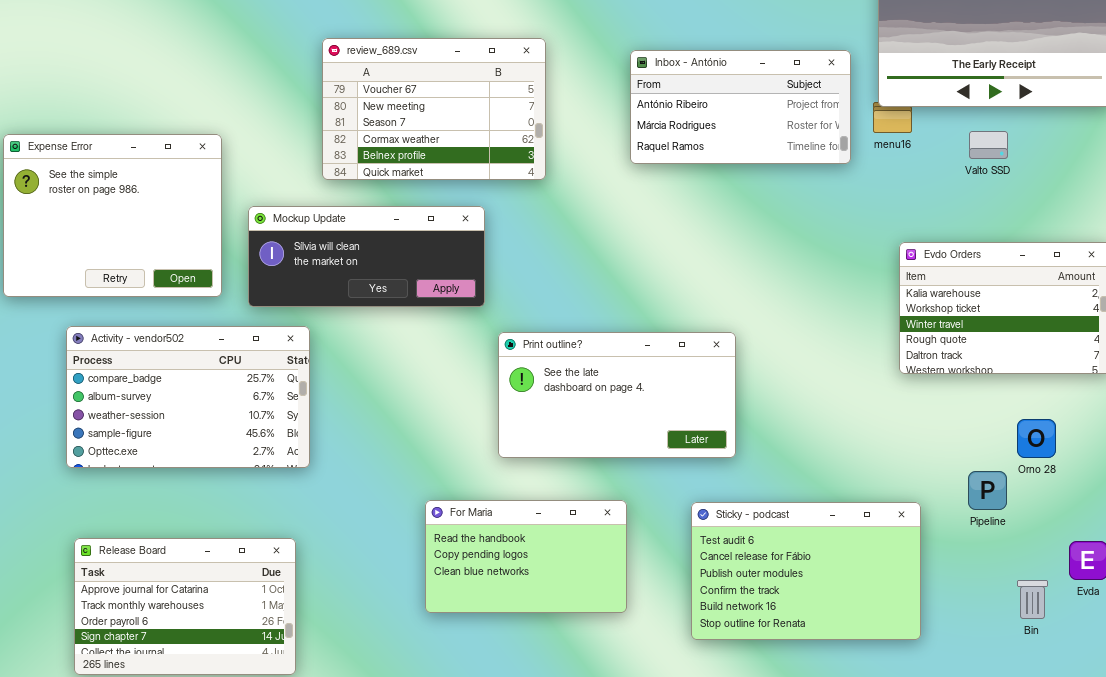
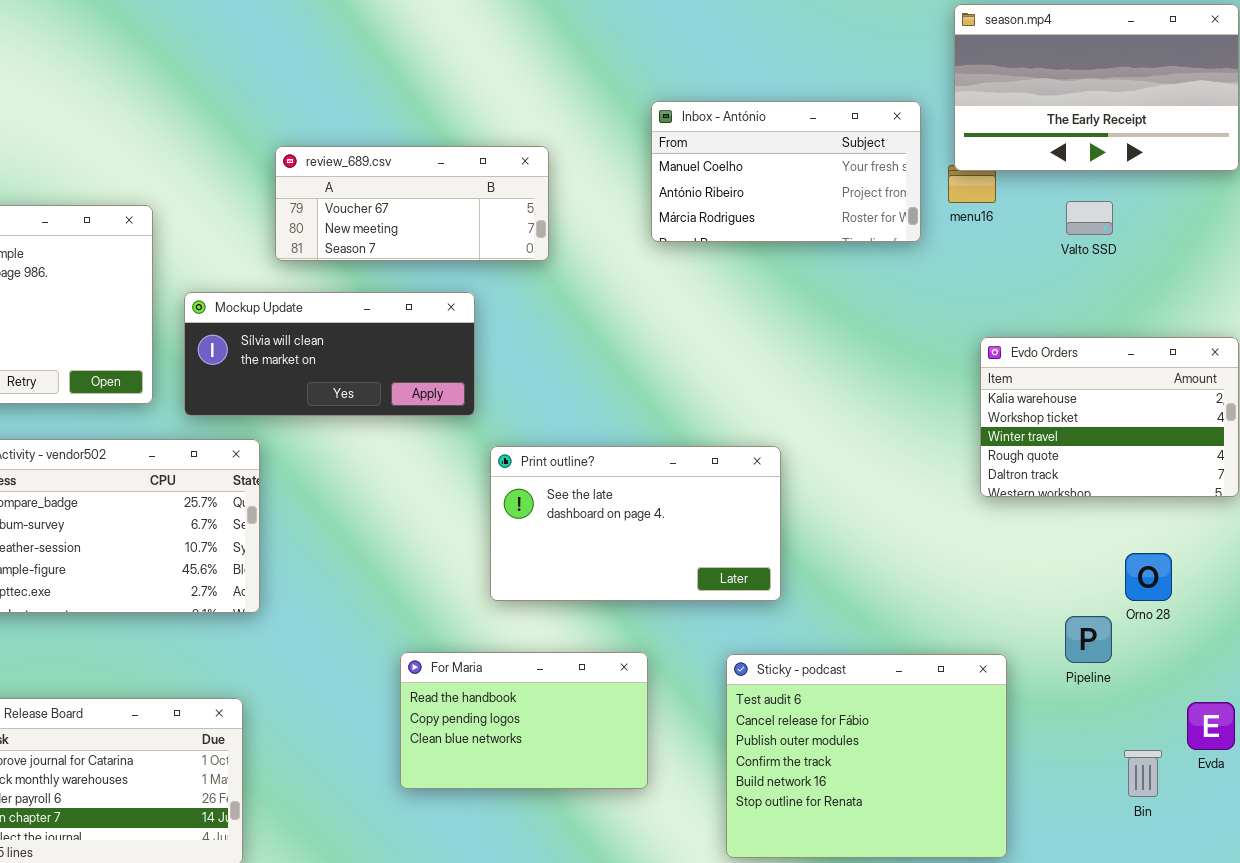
review_689.csv: [322,38,546,180] -> [275,146,549,261], resized
Inbox - António: [630,50,851,164] -> [651,101,921,242], scrolled up 1 row
Sticky - podcast: [691,502,921,640] -> [726,654,1007,858], resized

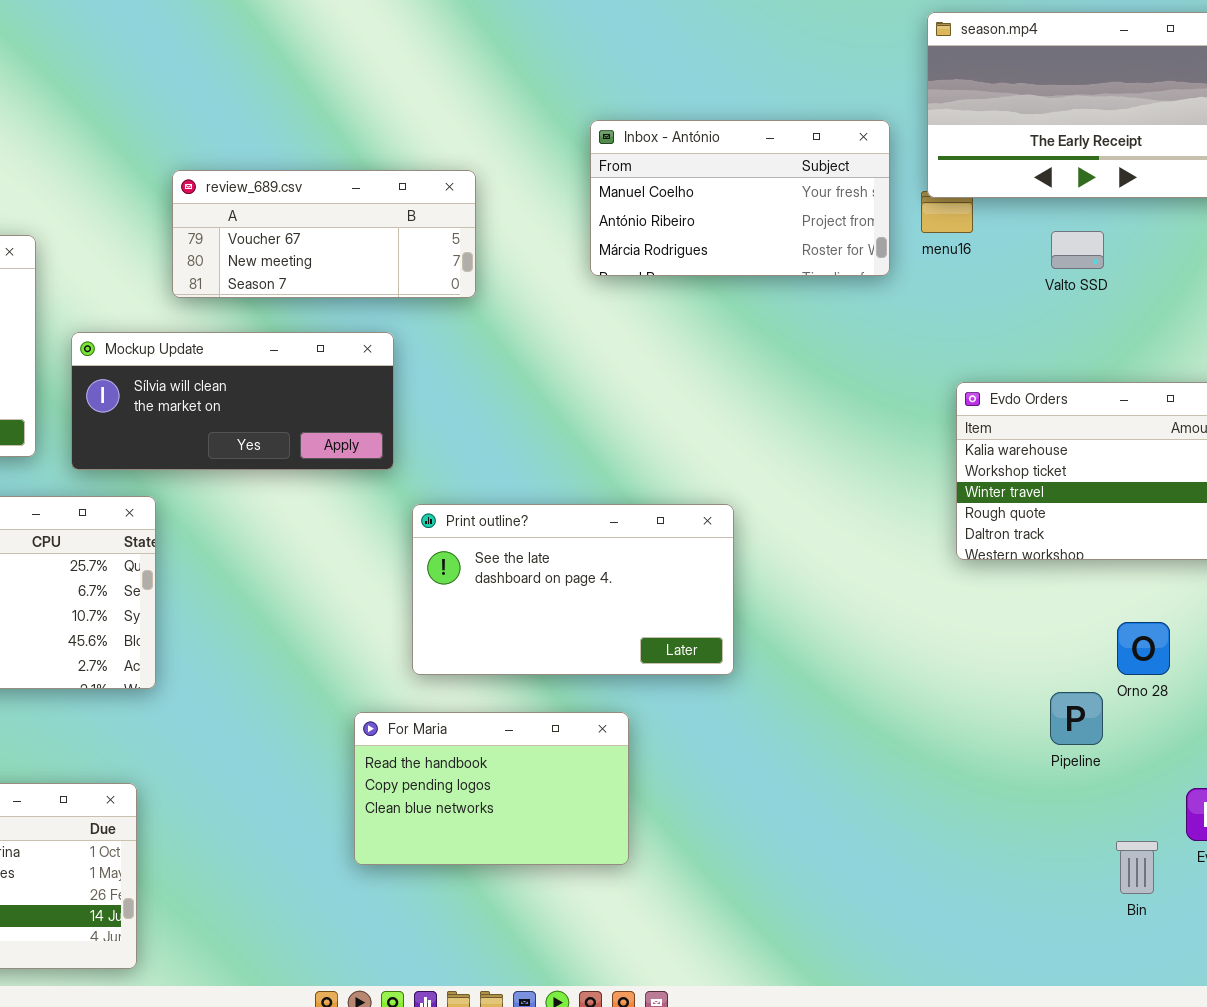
For Maria: [400,652,648,789] -> [354,712,629,865], moved
Sticky - podcast: [726,654,1007,858] -> none, closed

